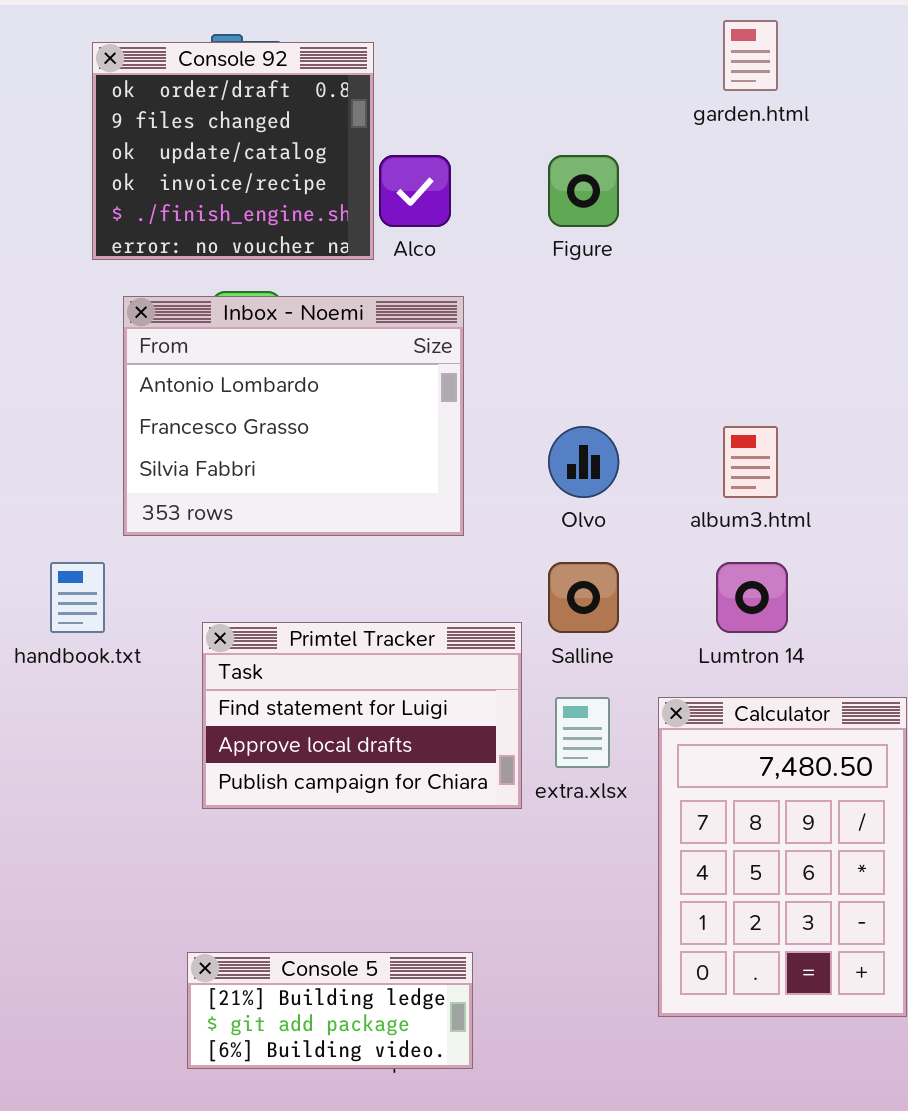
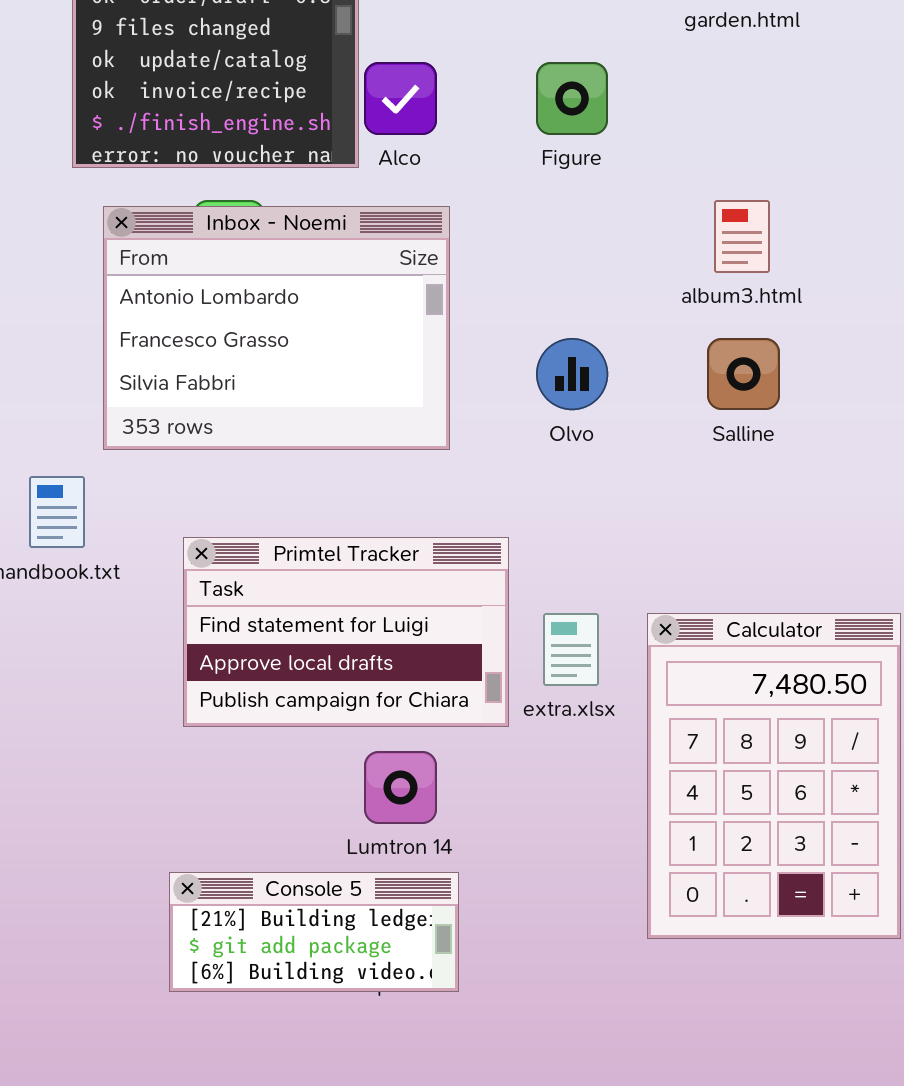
album3.html: [723,426,778,498] -> [714,200,770,273], moved
Salline: [548,562,619,633] -> [707,338,780,410], moved
Lumtron 14: [716,562,788,633] -> [364,751,437,824], moved

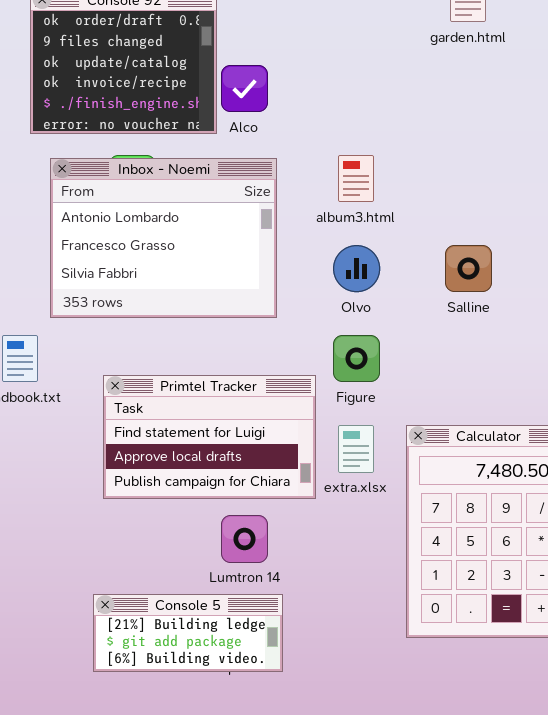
Figure: [536,62,608,135] -> [333,335,380,382], moved
album3.html: [714,200,770,273] -> [338,155,374,202], moved

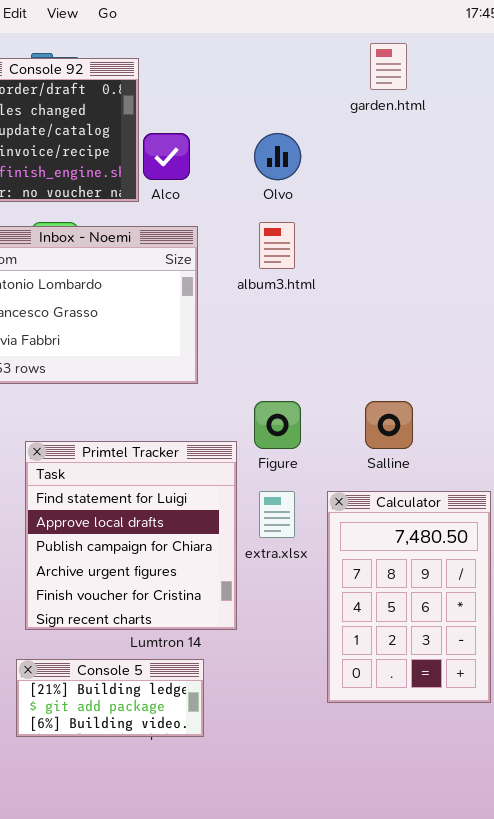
Olvo: [333,245,380,292] -> [254,133,301,180], moved
Salline: [445,245,492,292] -> [365,401,413,449], moved
Primtel Tracker: [103,375,316,499] -> [25,441,237,630], resized

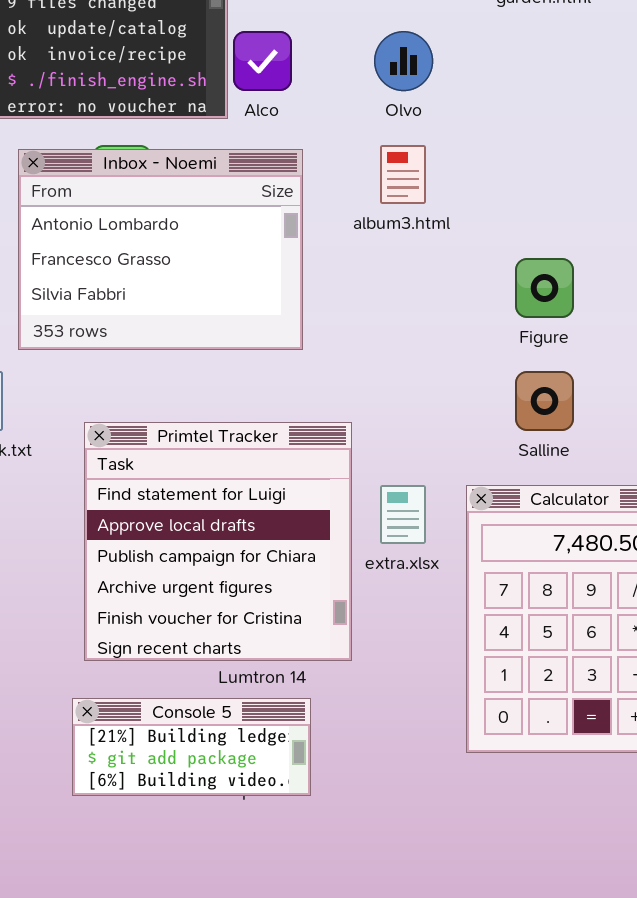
Figure: [254,401,301,449] -> [515,258,574,318], moved

